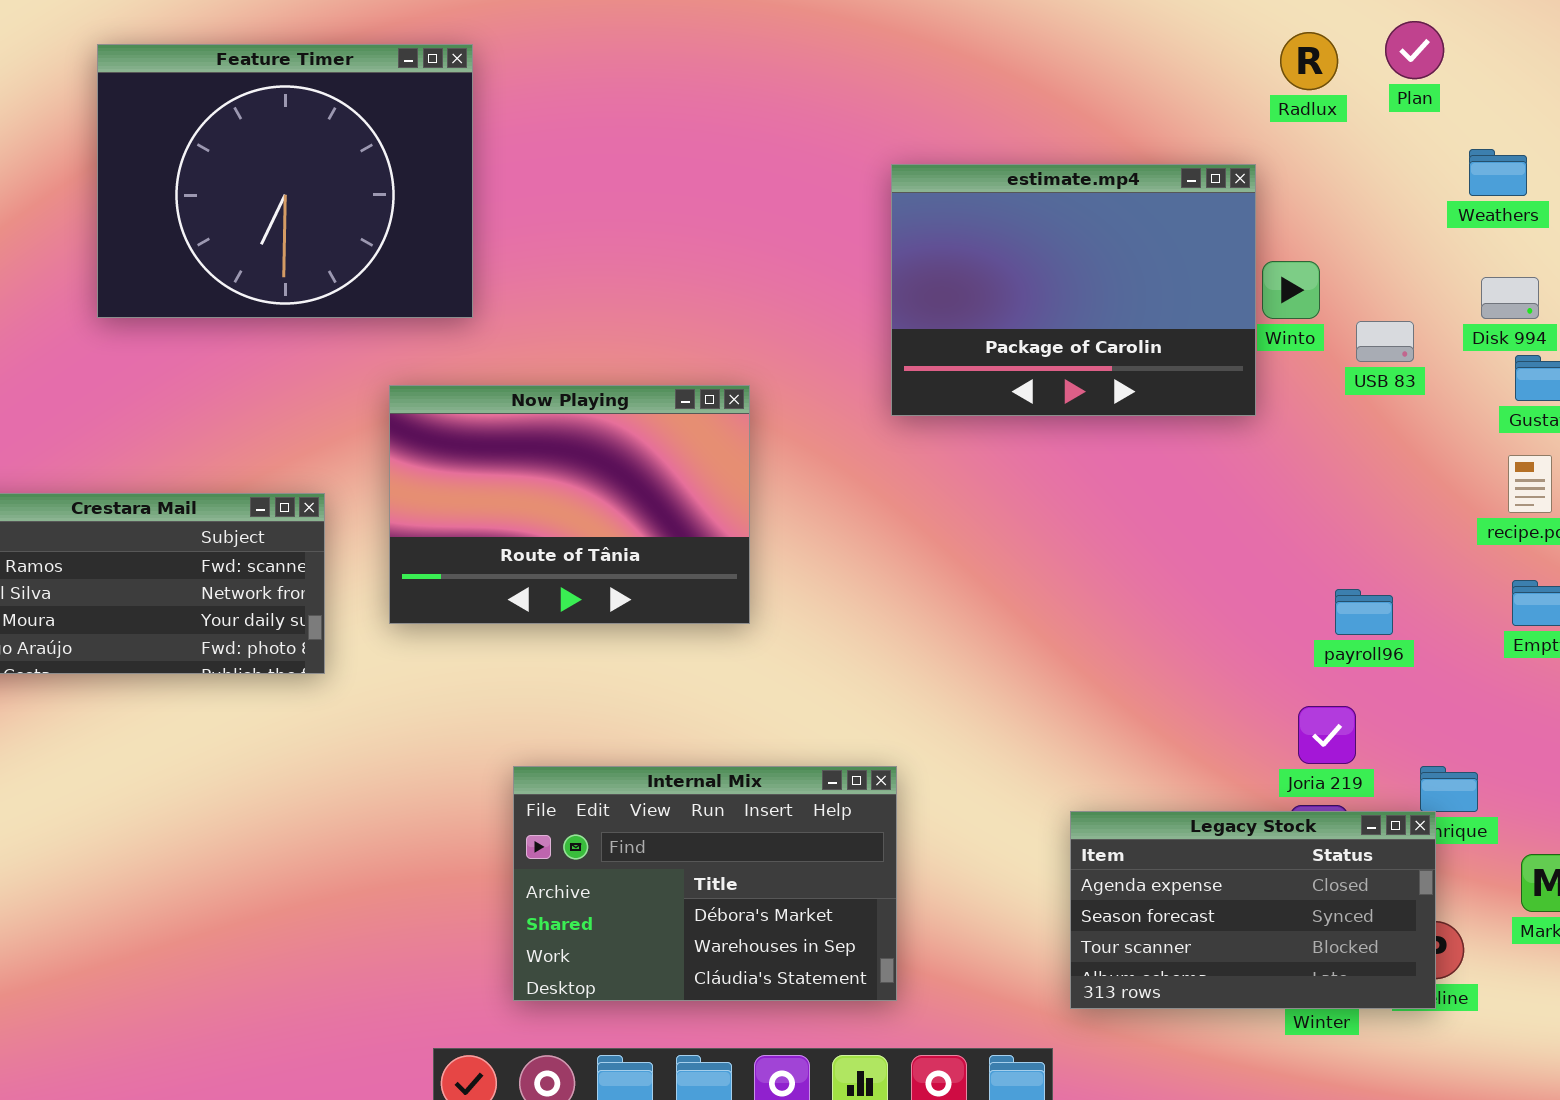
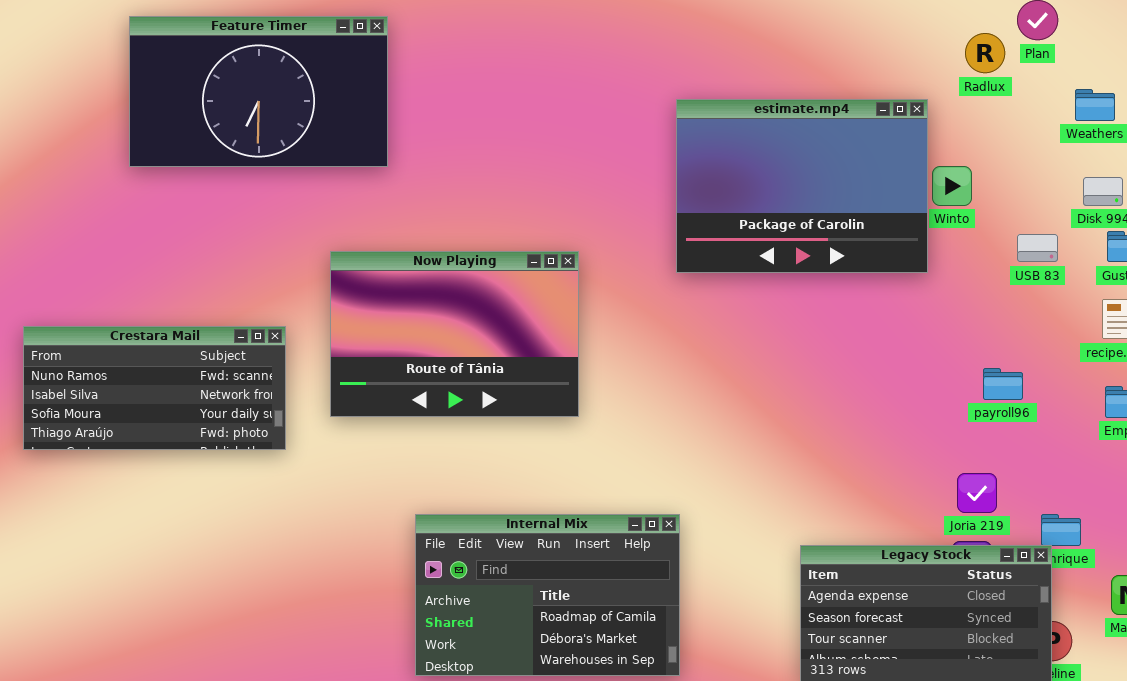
Radlux: [1280,32,1338,90] -> [965,33,1005,73], moved
Feature Timer: [97,44,473,318] -> [129,16,388,167], resized
USB 83: [1356,321,1414,362] -> [1017,234,1058,262], moved
payroll96: [1335,589,1393,635] -> [983,368,1023,400], moved
Internal Mix: [513,766,897,1001] -> [415,514,680,676], scrolled up 1 row

